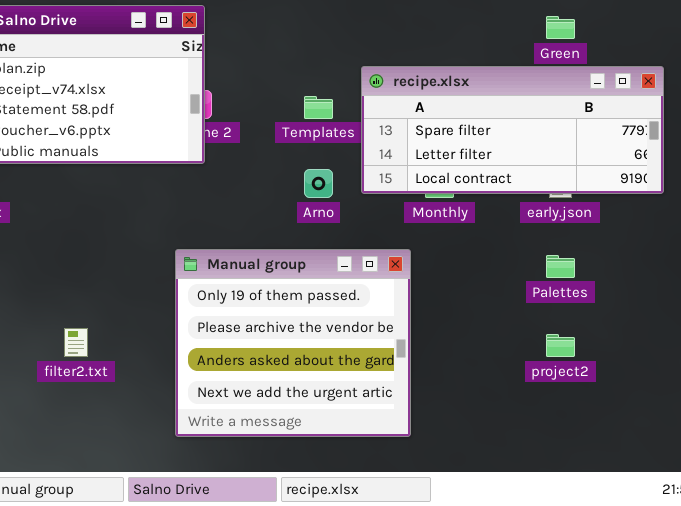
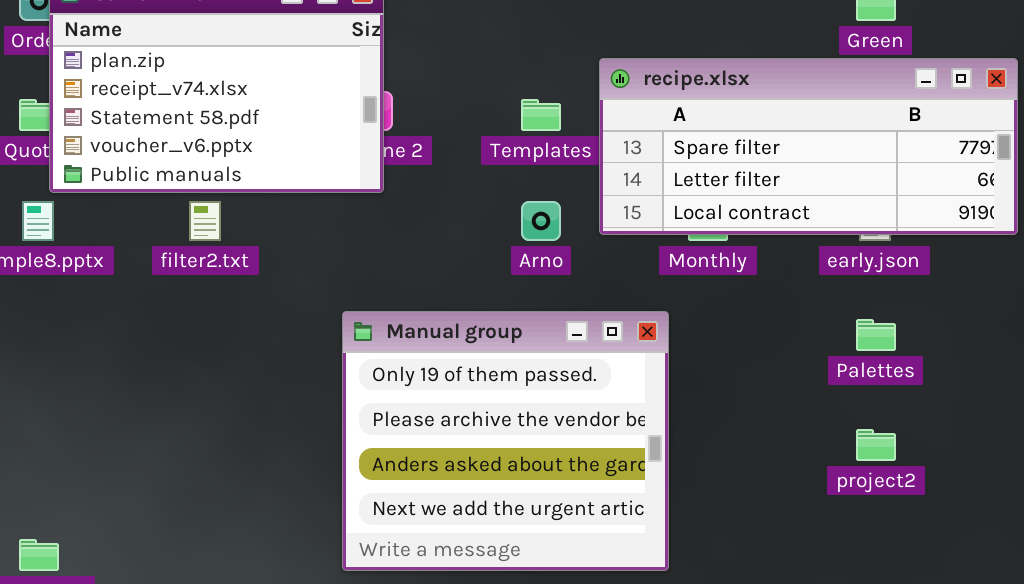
filter2.txt: [64,328,88,357] -> [189,201,221,241], moved

